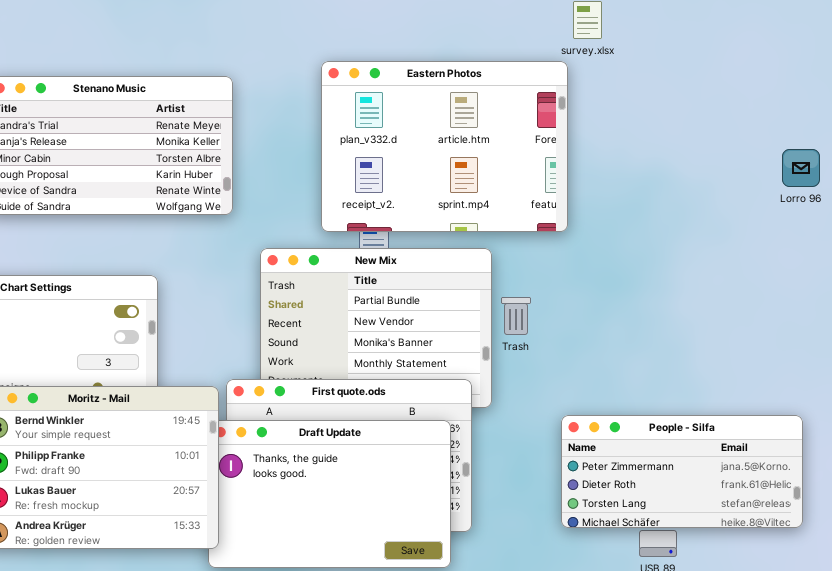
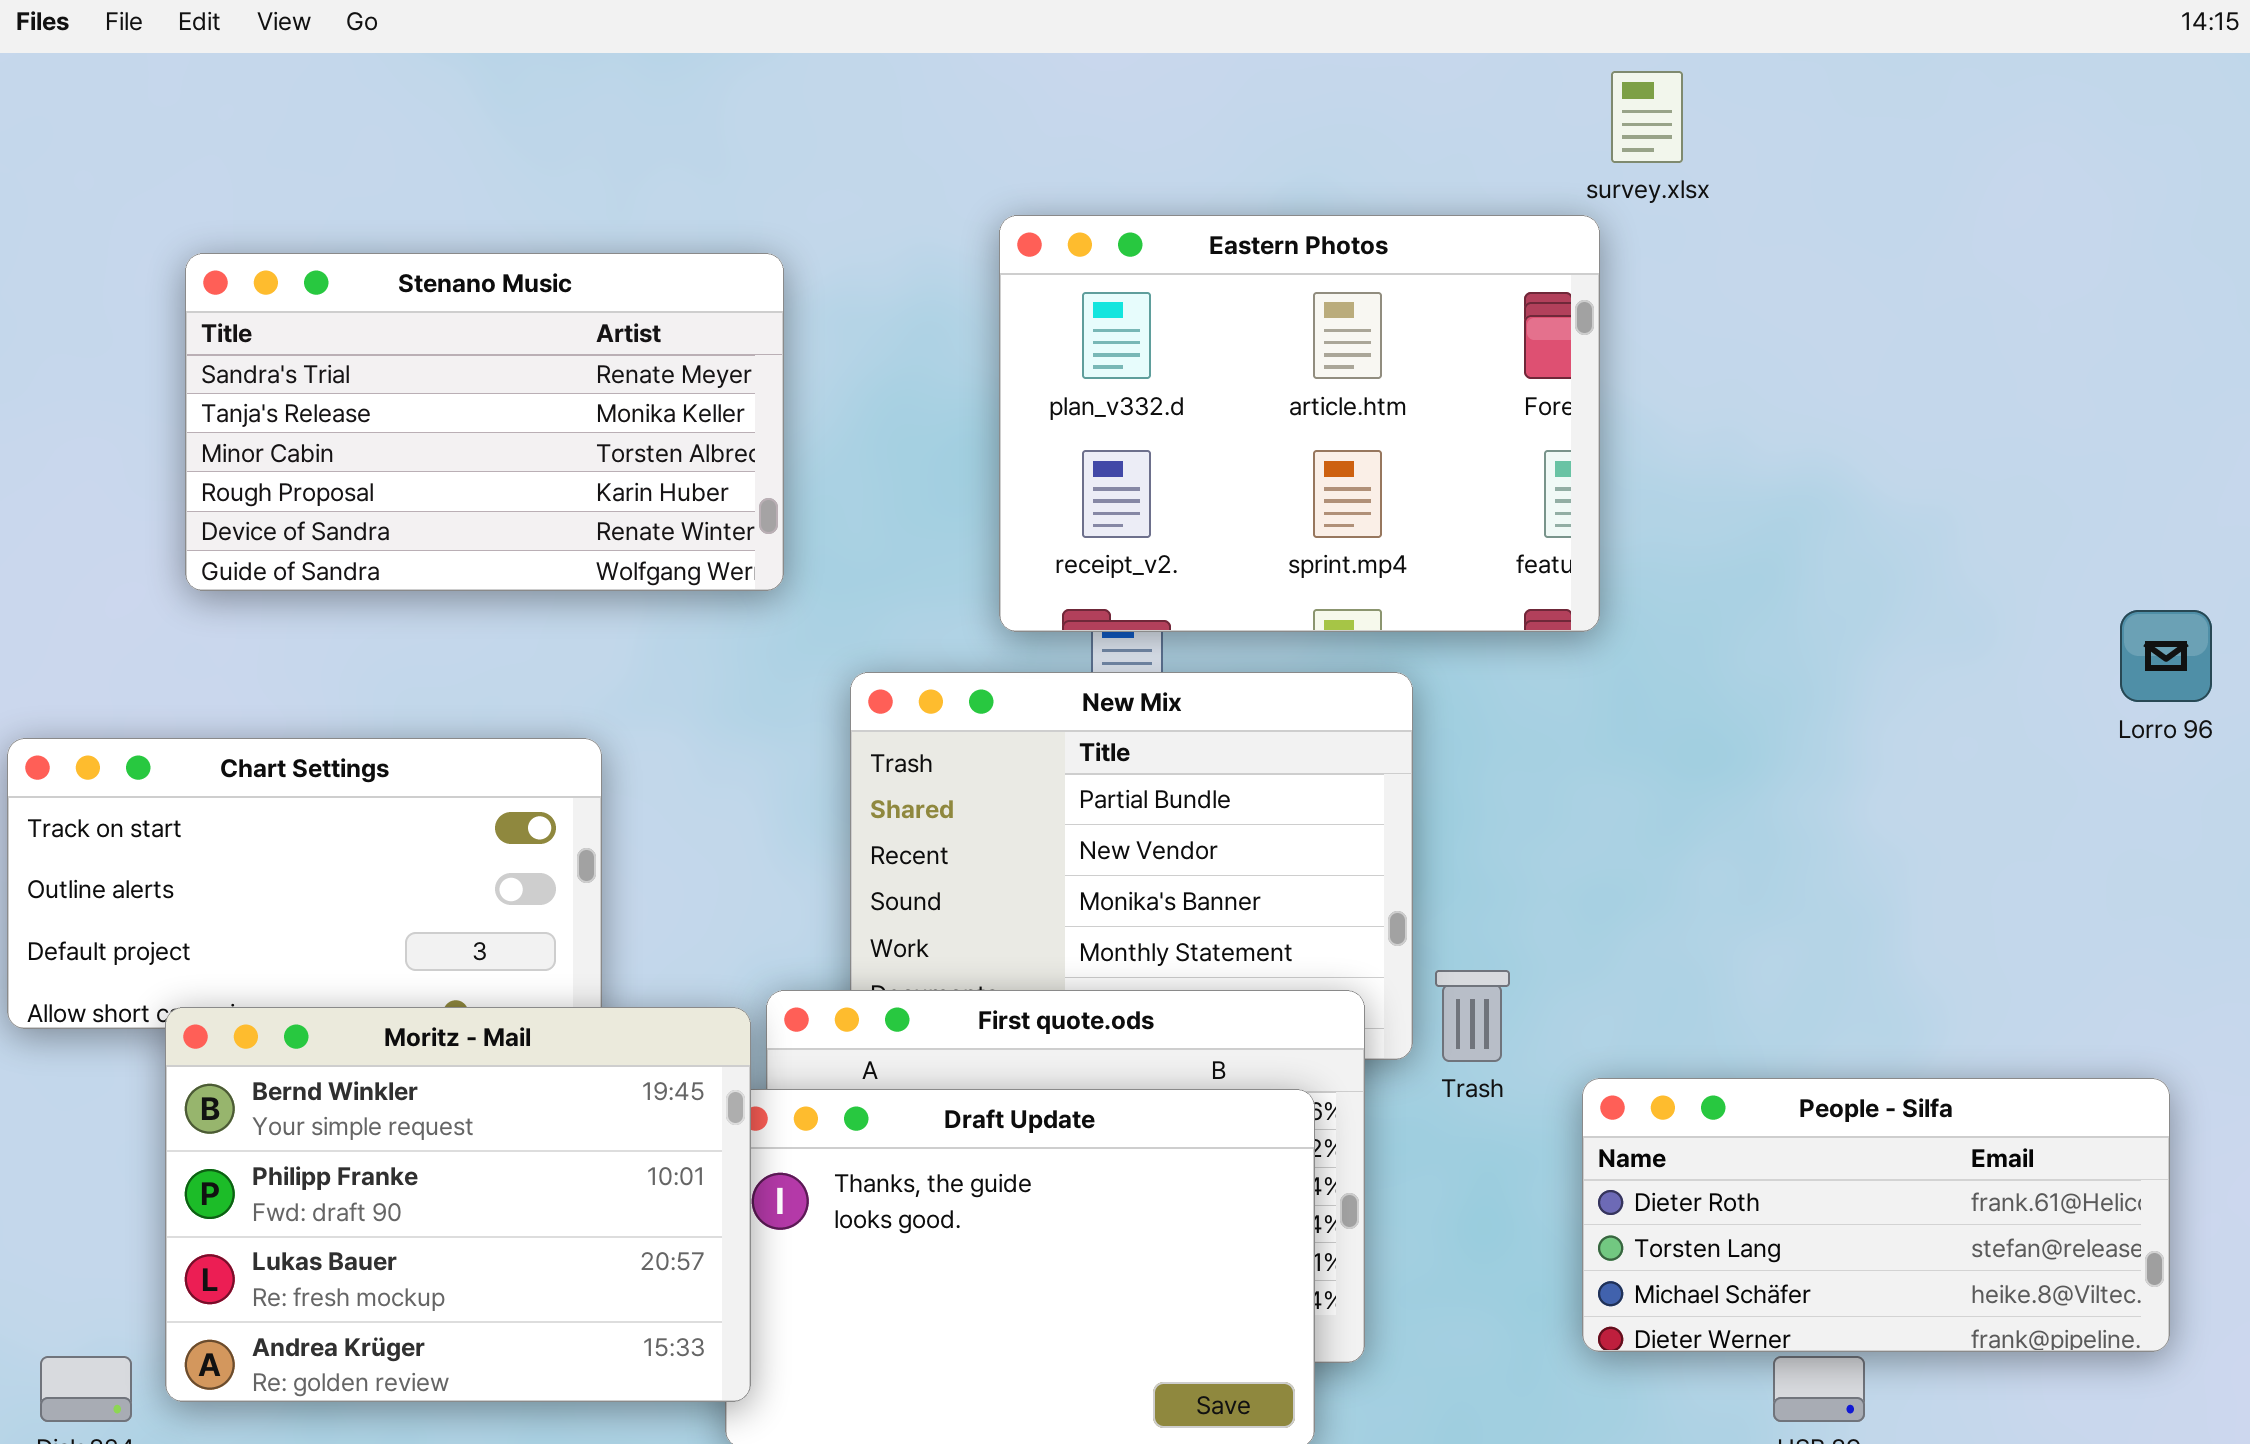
Lorro 96: [782,149,820,187] -> [2120,610,2212,702], moved
Trash: [501,297,531,335] -> [1435,970,1510,1062], moved
People - Silfa: [561,415,803,528] -> [1582,1078,2170,1352], scrolled down 1 row

